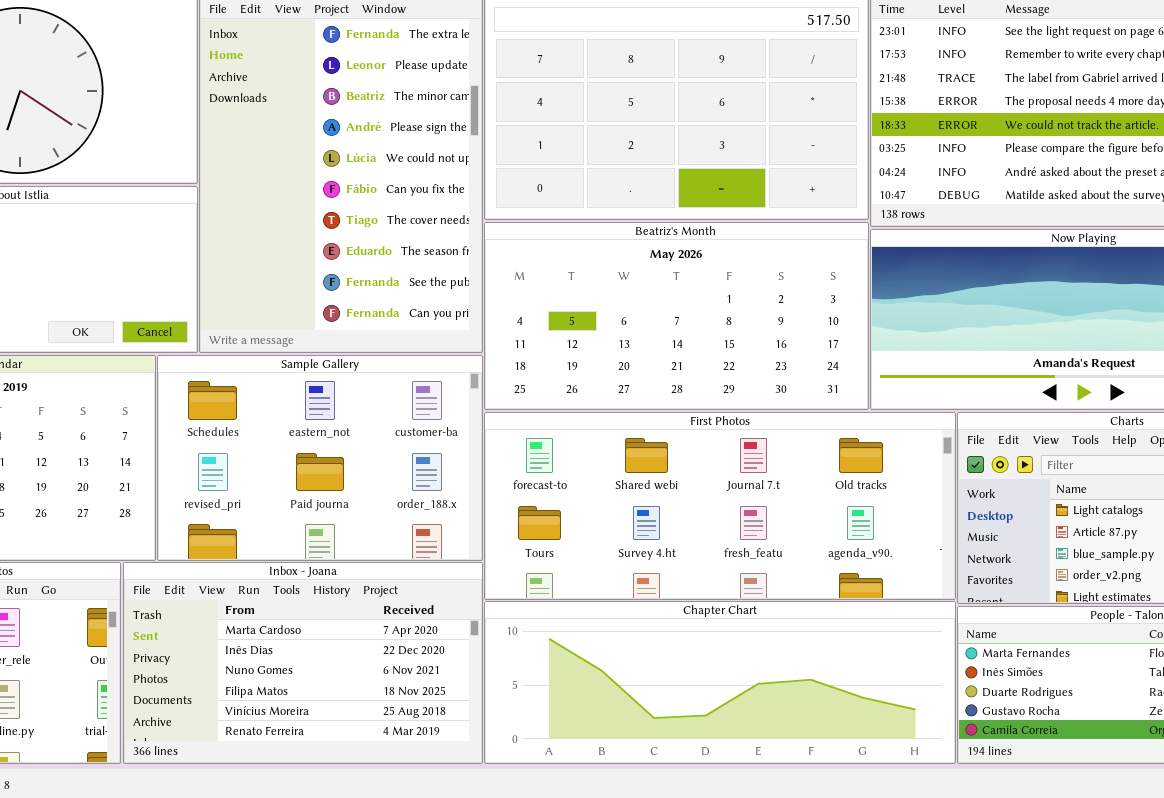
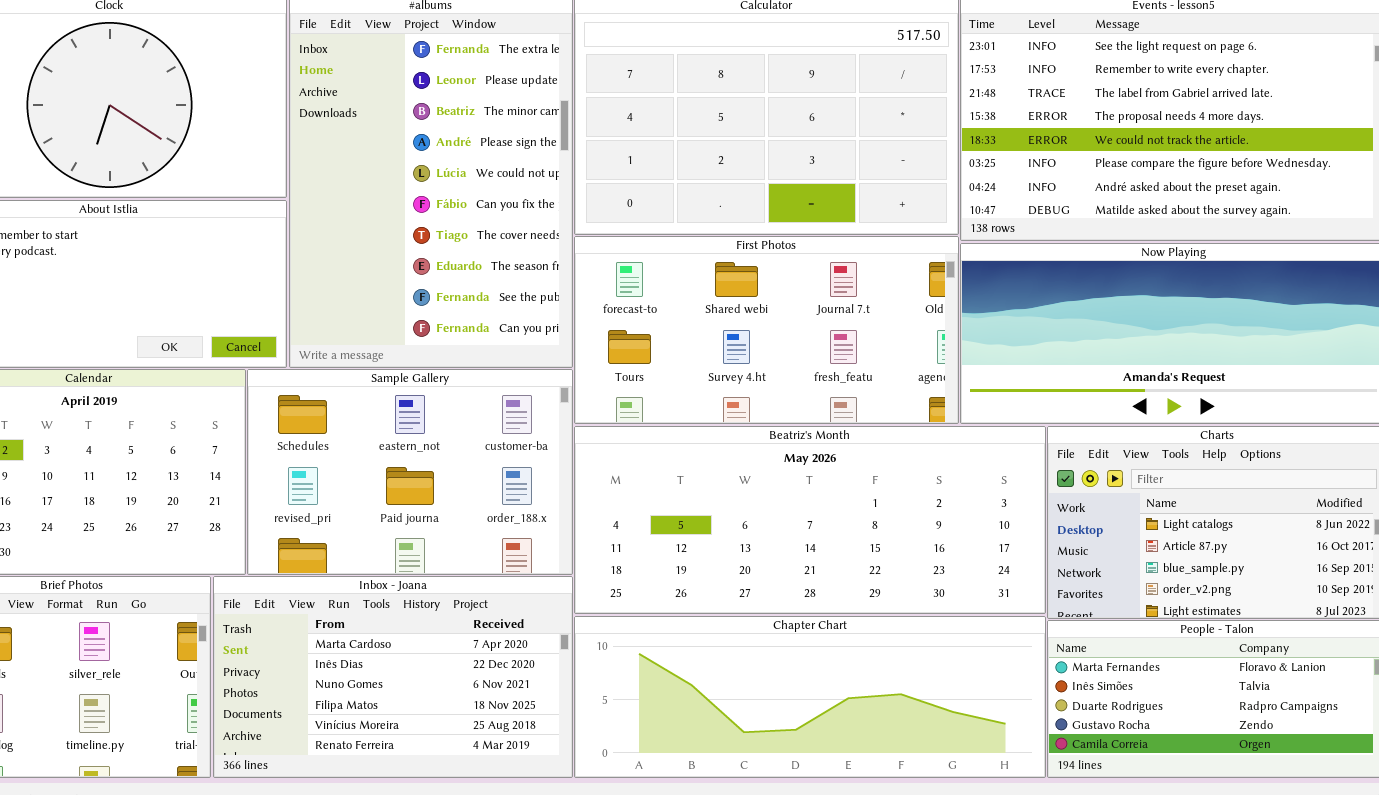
Beatriz's Month: [484,222,869,410] -> [574,426,1046,614], moved, resized
First Photos: [484,412,956,600] -> [574,236,959,424], moved, resized

